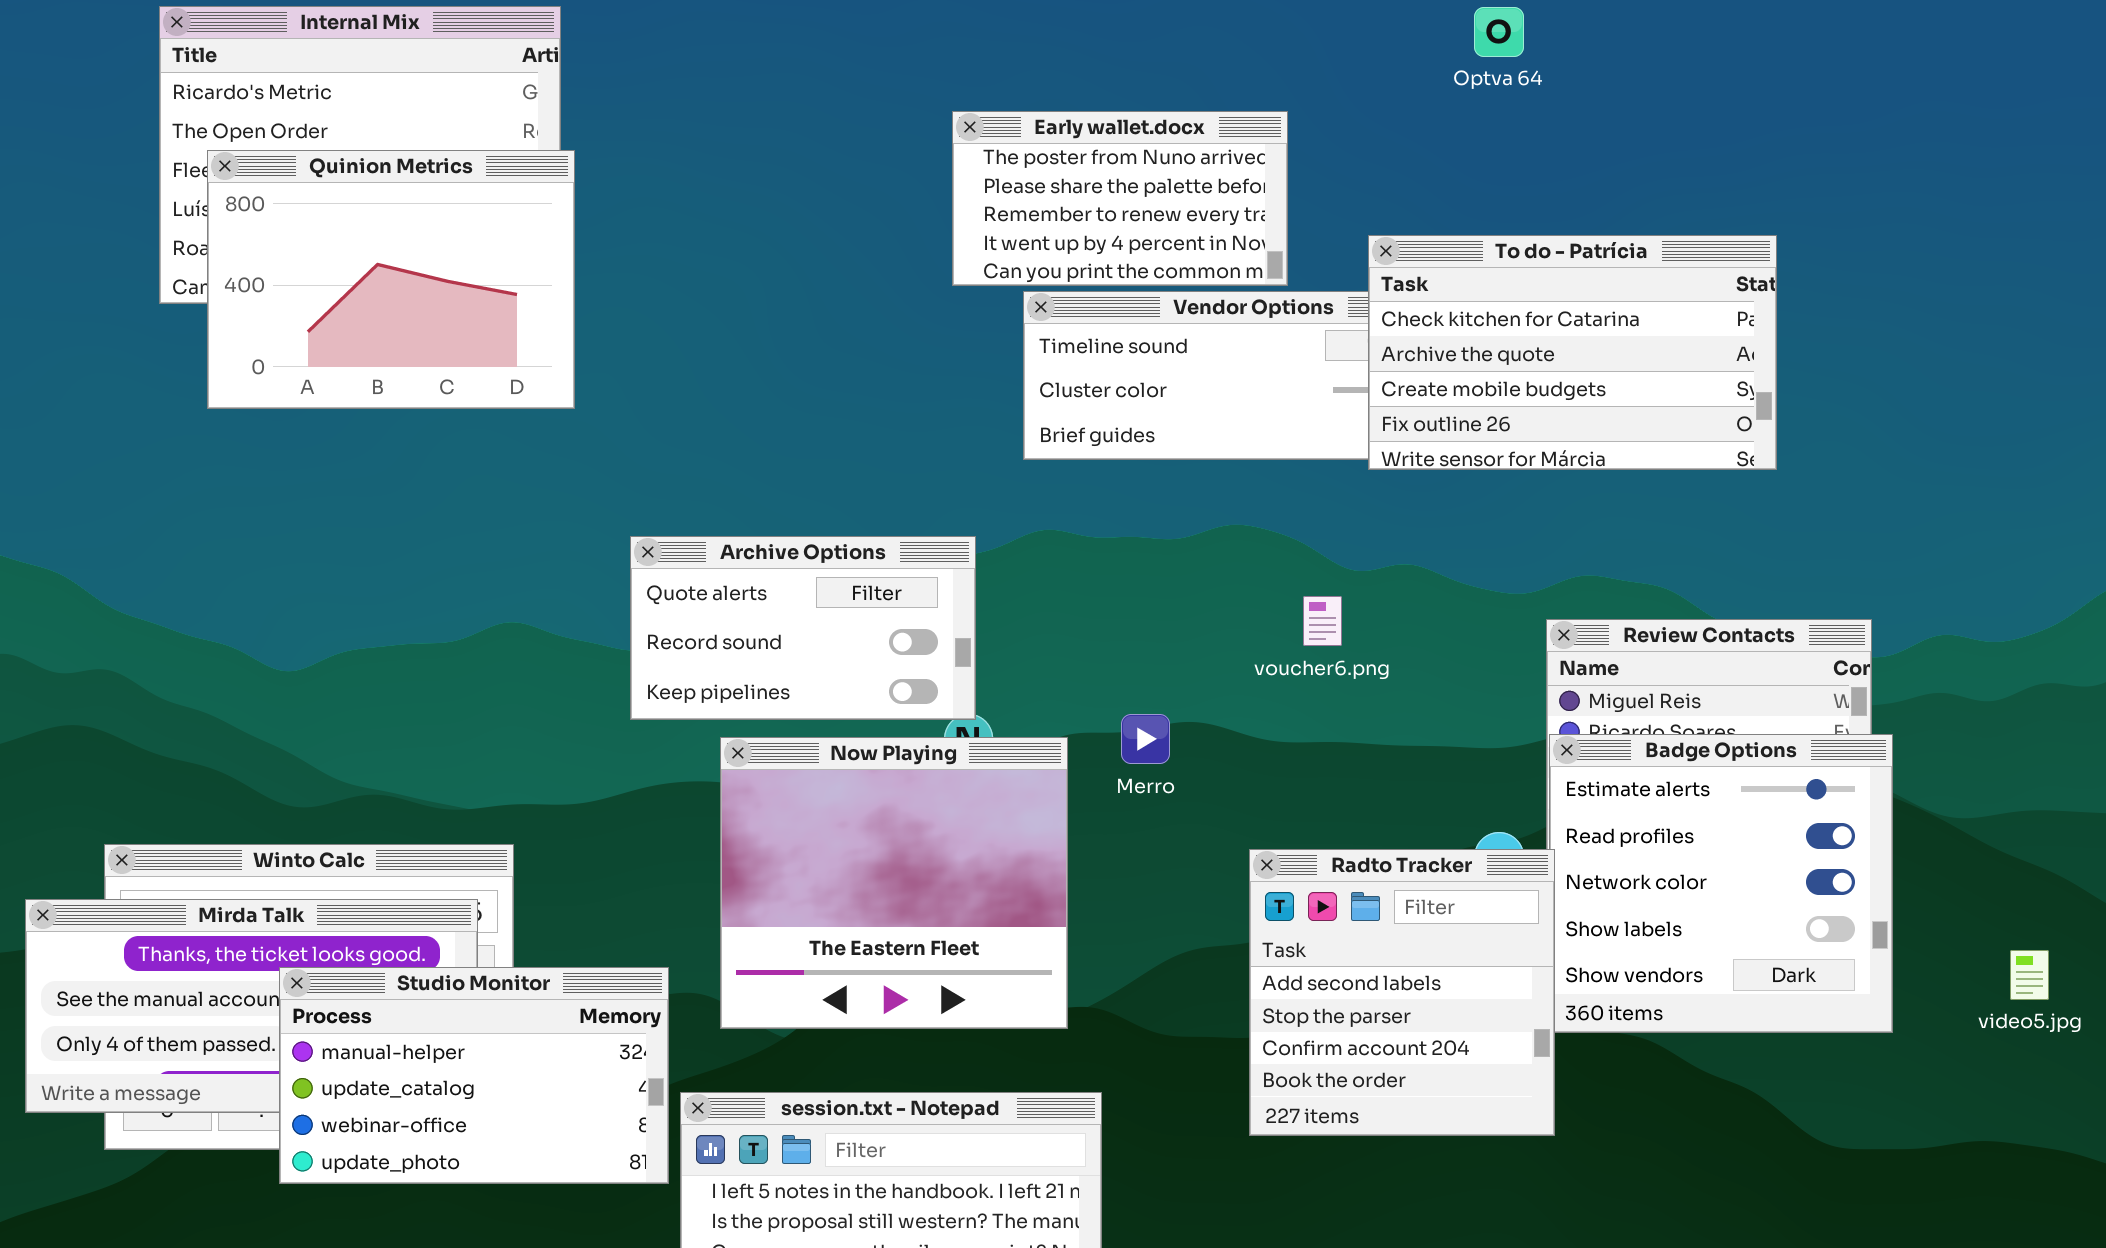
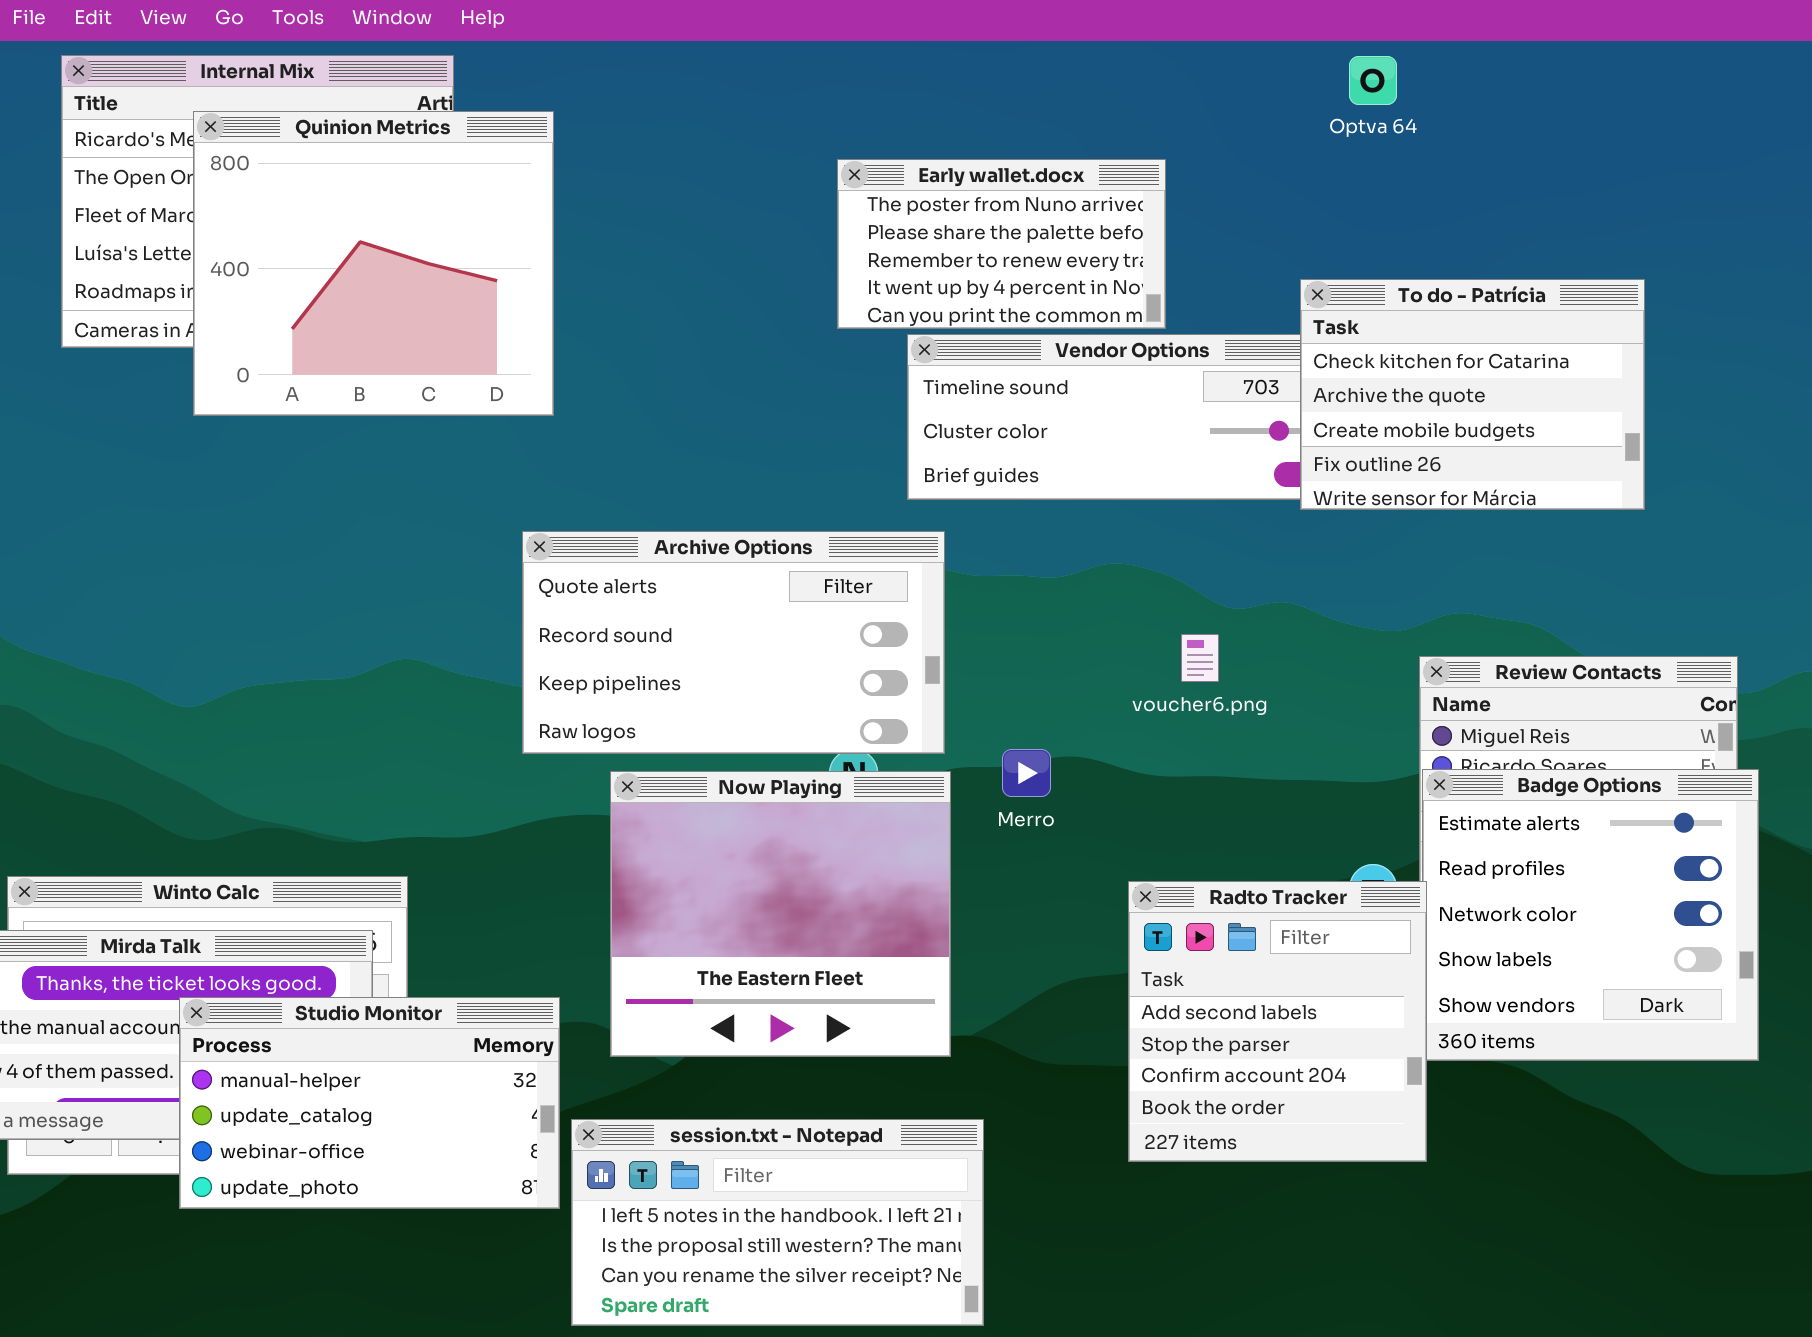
Quinion Metrics: [207,150,575,409] -> [193,111,554,416], moved, resized
To do - Patrícia: [1368,235,1777,470] -> [1300,279,1645,510], resized
Archive Options: [630,536,976,720] -> [522,531,945,754], resized

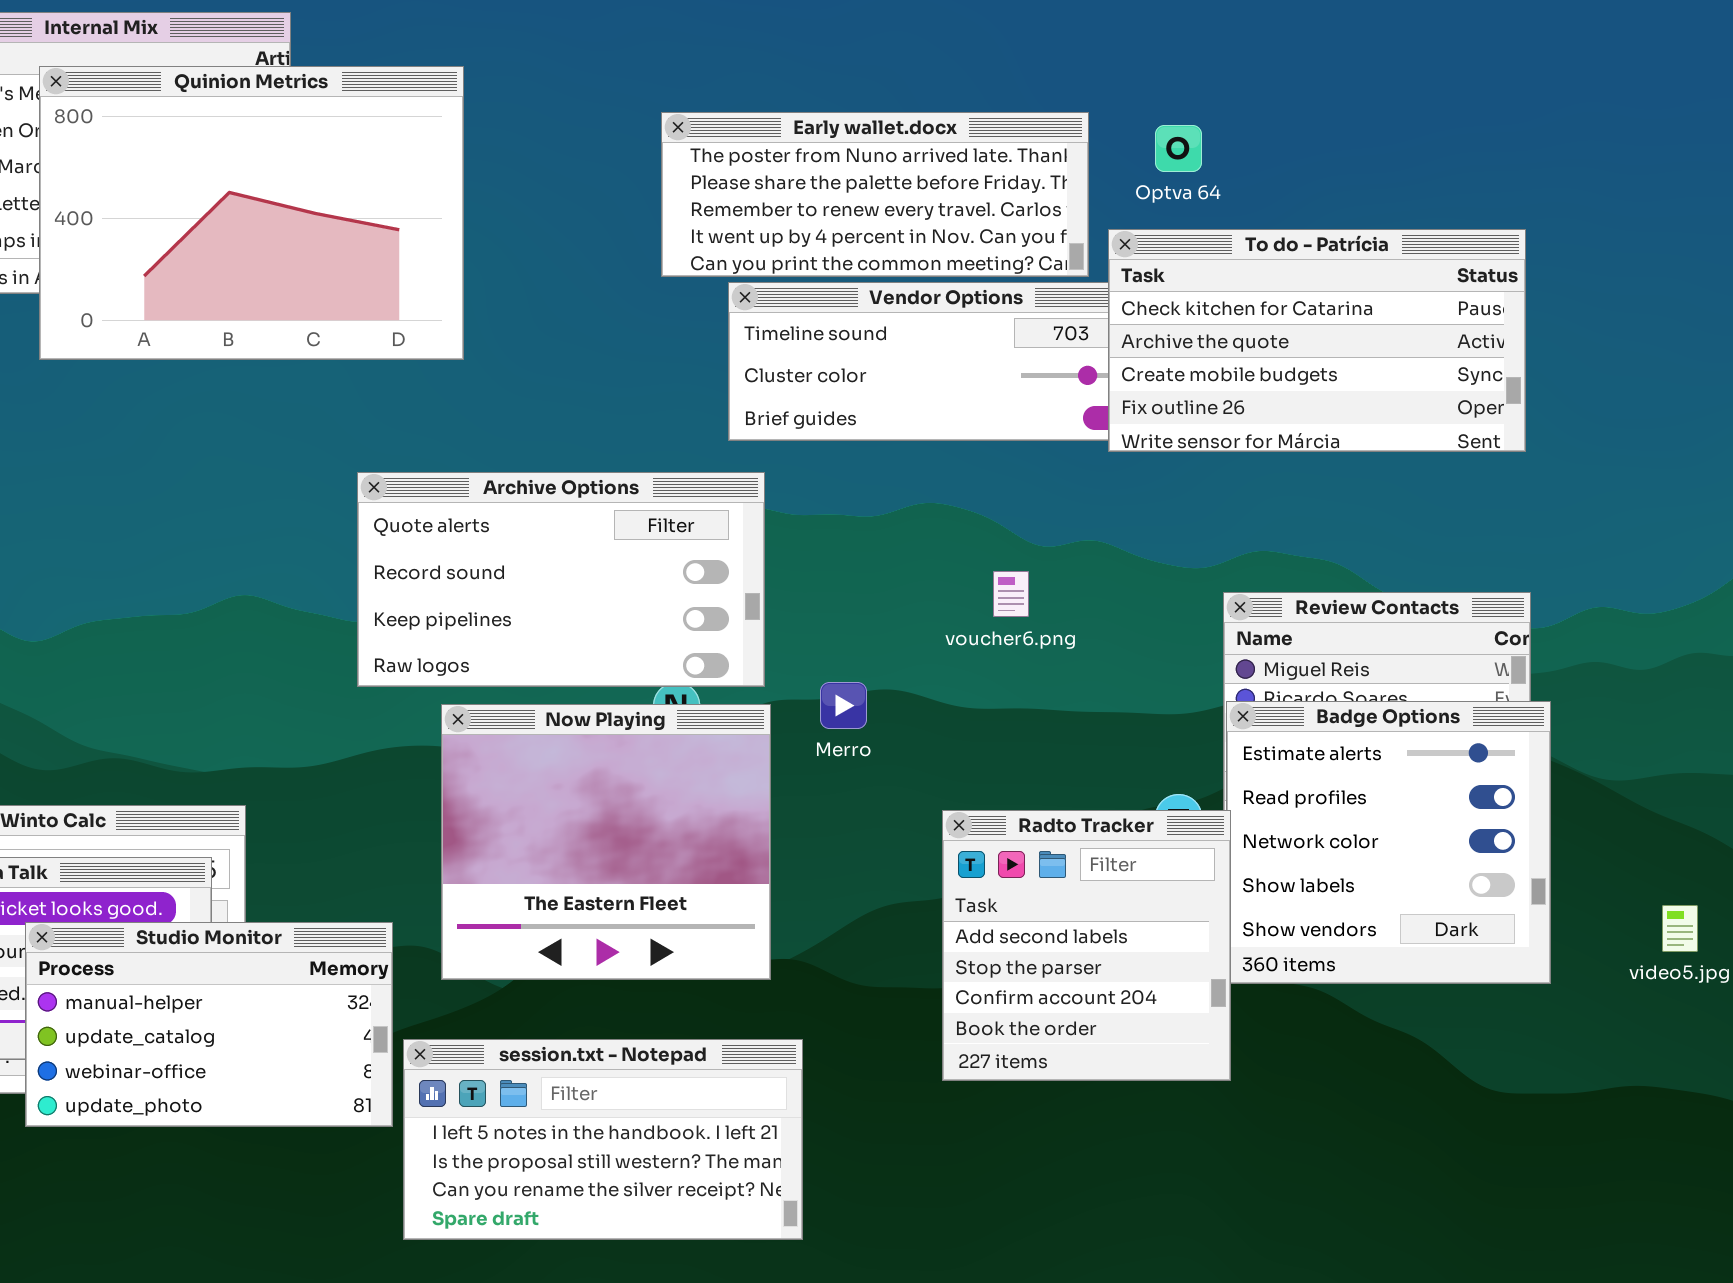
Optva 64: [1349,56,1397,105] -> [1155,125,1202,172], moved
Quinion Metrics: [193,111,554,416] -> [39,66,464,360], resized
Early wallet.docx: [837,159,1166,329] -> [661,112,1089,277], resized
To do - Patrícia: [1300,279,1645,510] -> [1108,229,1526,452], resized

